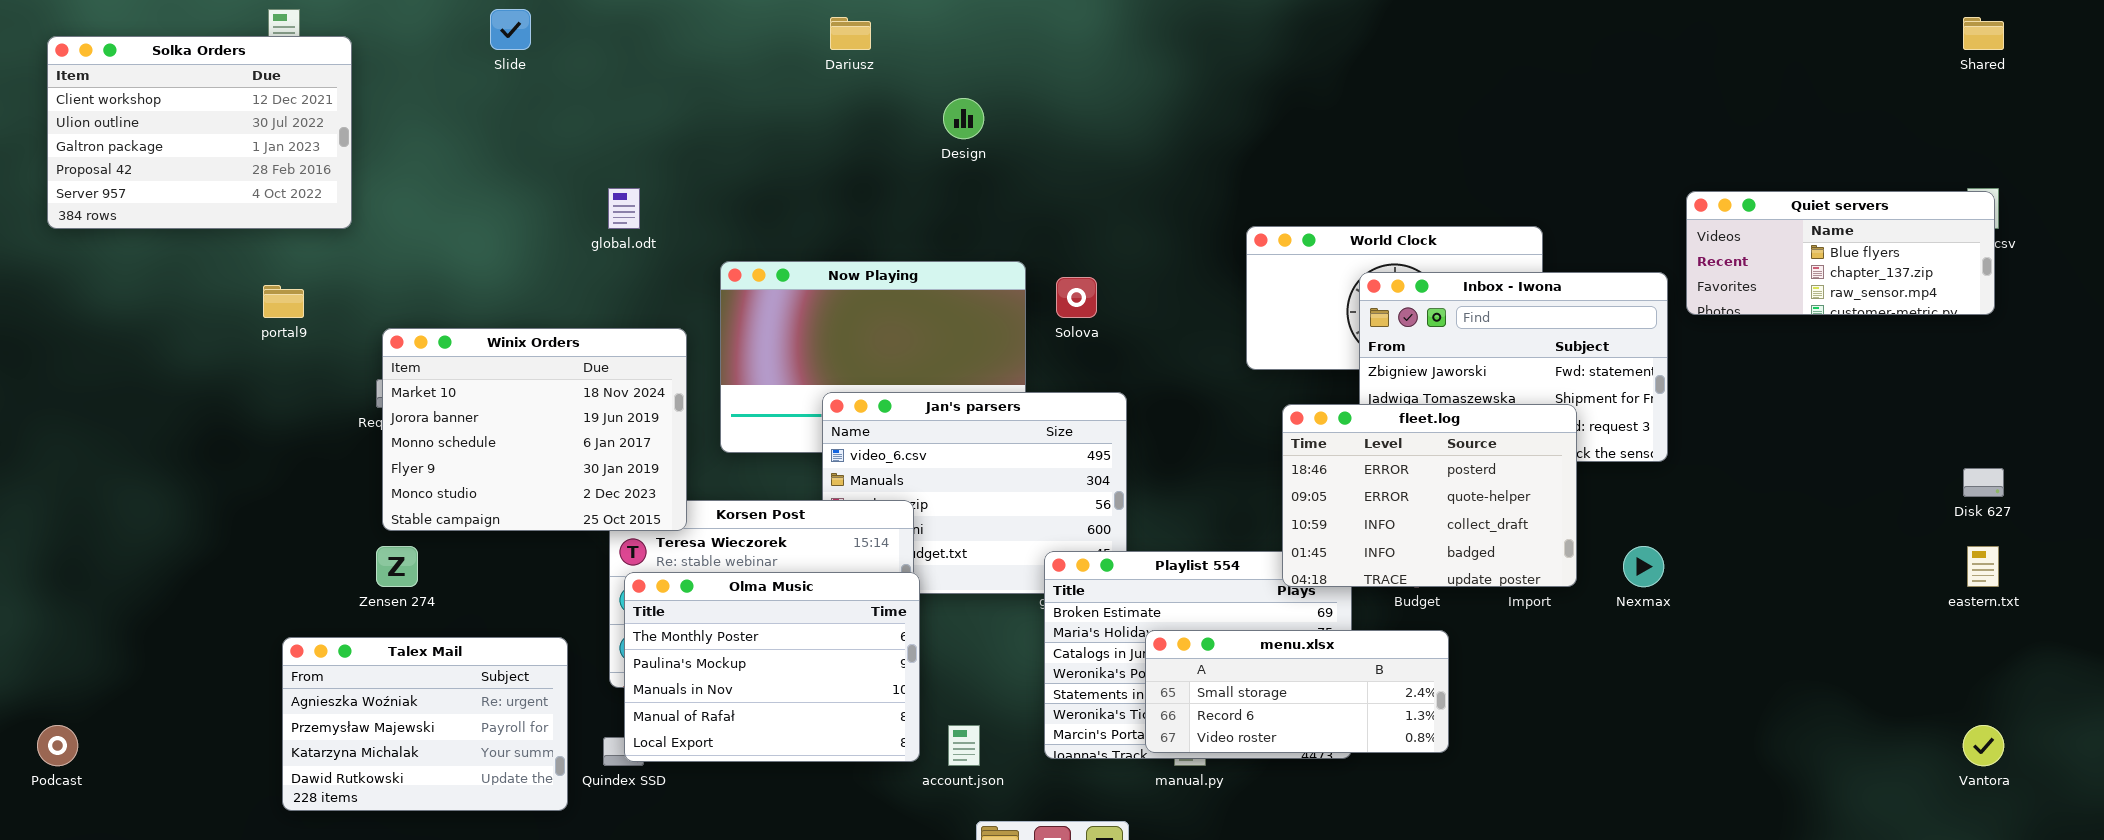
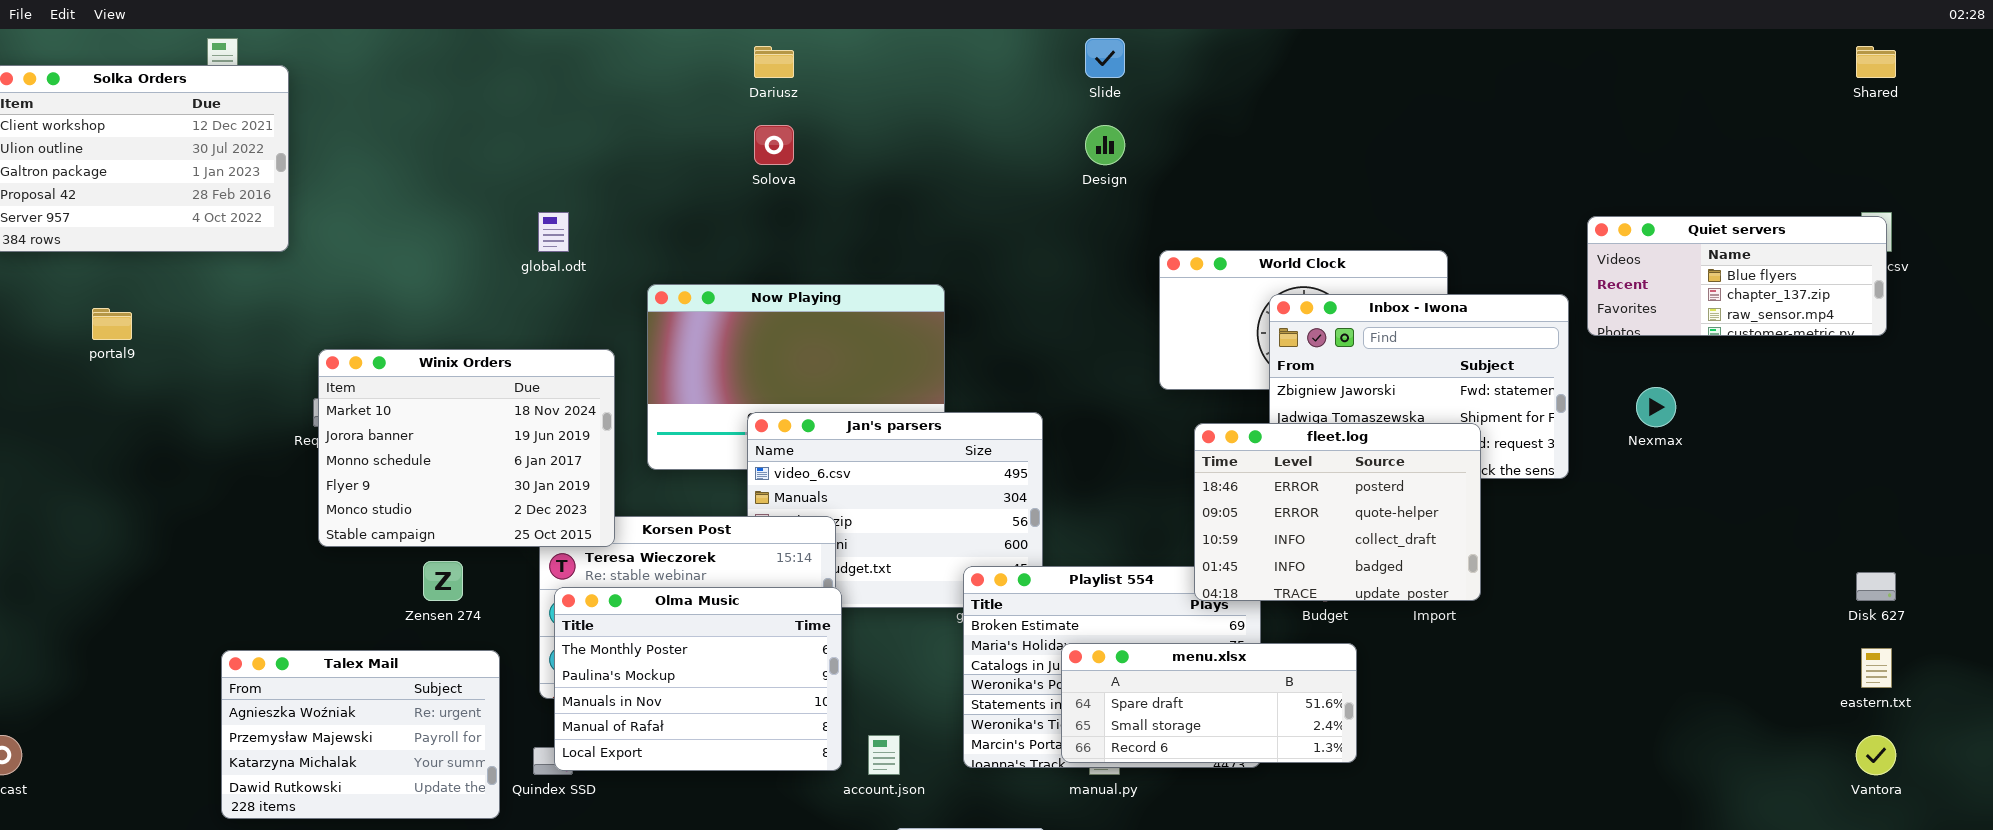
Slide: [490,9,531,50] -> [1085,38,1125,78], moved
Design: [943,98,984,139] -> [1085,125,1125,165], moved
Solova: [1056,277,1097,318] -> [754,125,794,165], moved
portal9: [263,285,304,318] -> [92,308,132,340], moved
Disk 627: [1963,468,2004,497] -> [1856,572,1896,601], moved
Zensen 274: [376,546,418,587] -> [423,561,463,601], moved
Nexmax: [1623,546,1664,587] -> [1636,387,1676,427], moved
eastern.txt: [1967,546,1999,587] -> [1861,648,1892,688], moved
menu.xlsx: [1145,630,1449,753] -> [1061,643,1357,763], scrolled up 1 row

